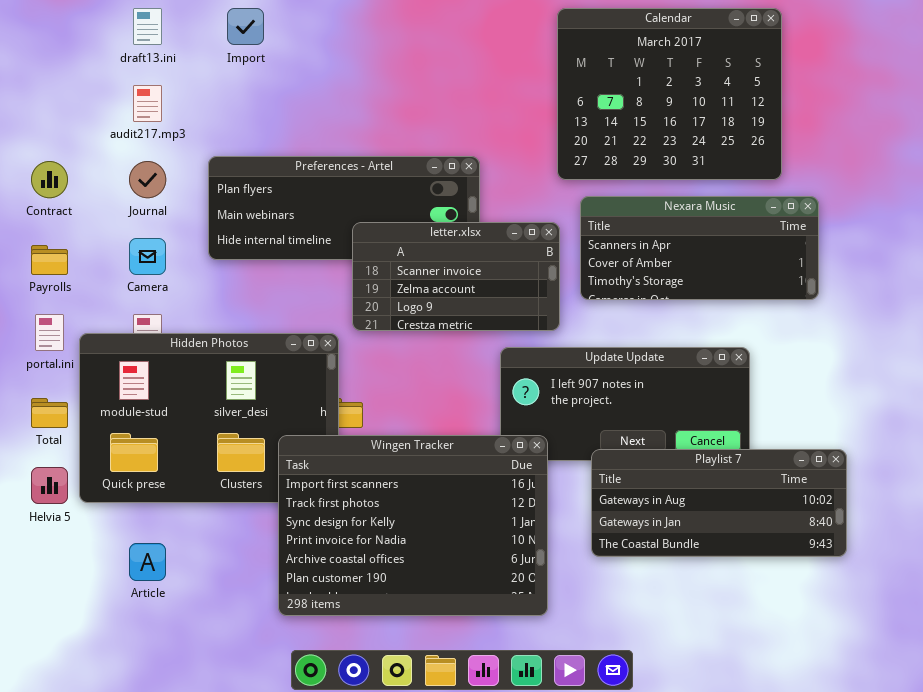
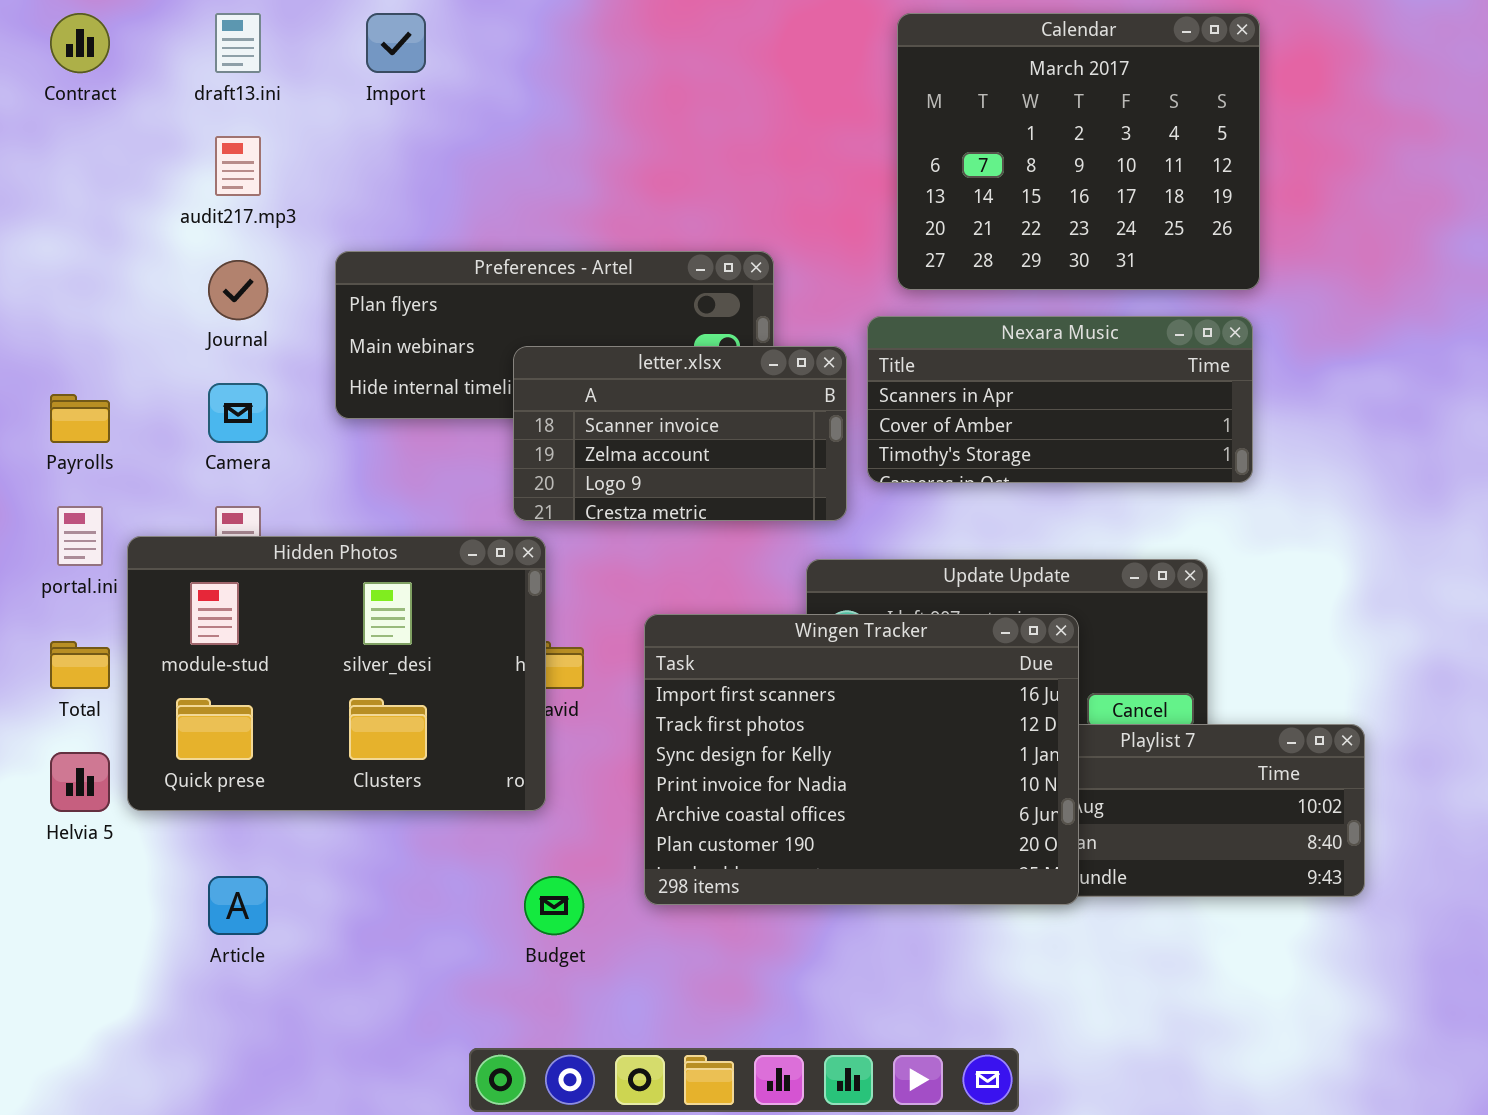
Contract: [31,161,68,198] -> [50,13,110,73], moved
Nexara Music: [580,196,819,300] -> [867,316,1253,483], moved
letter.xlsx: [352,222,560,331] -> [513,346,847,521], moved
Wingen Tracker: [278,435,548,616] -> [644,614,1079,905], moved

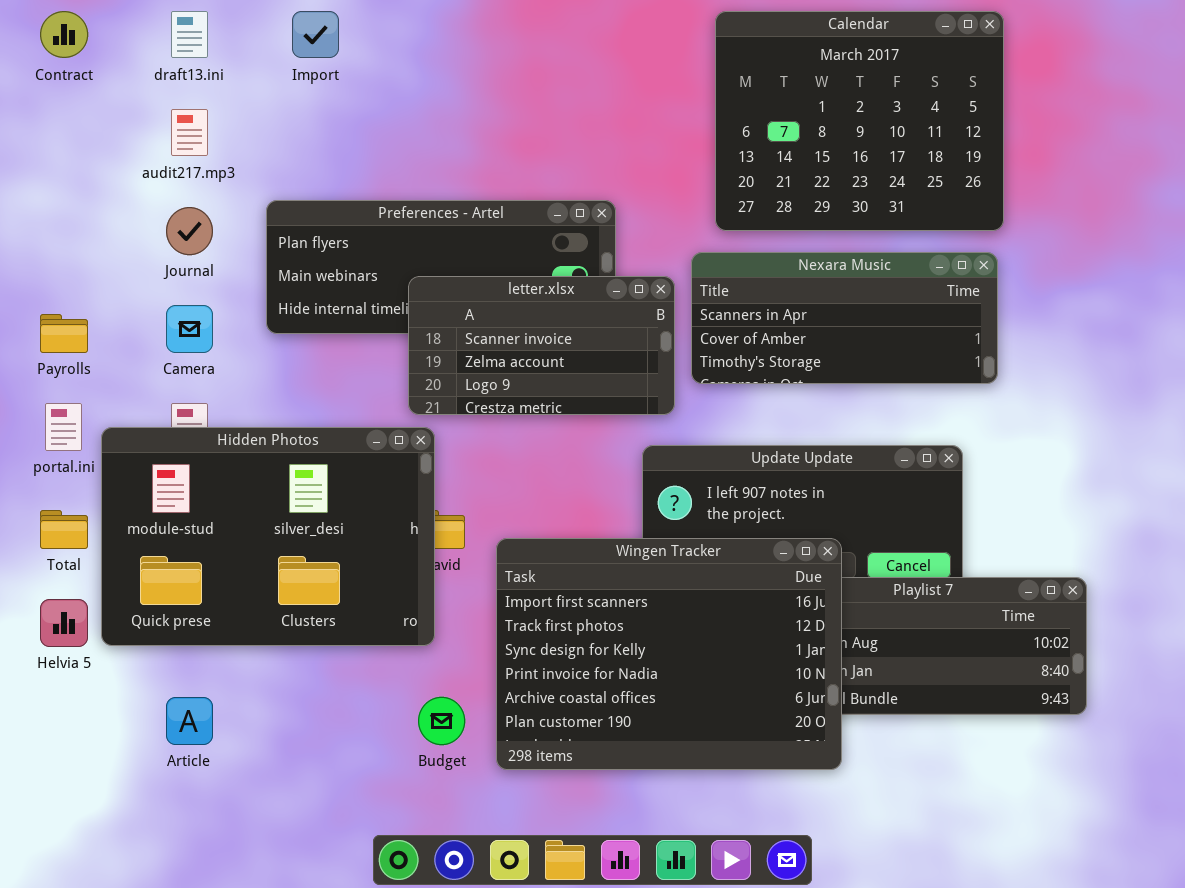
Wingen Tracker: [644,614,1079,905] -> [496,538,842,770], moved

